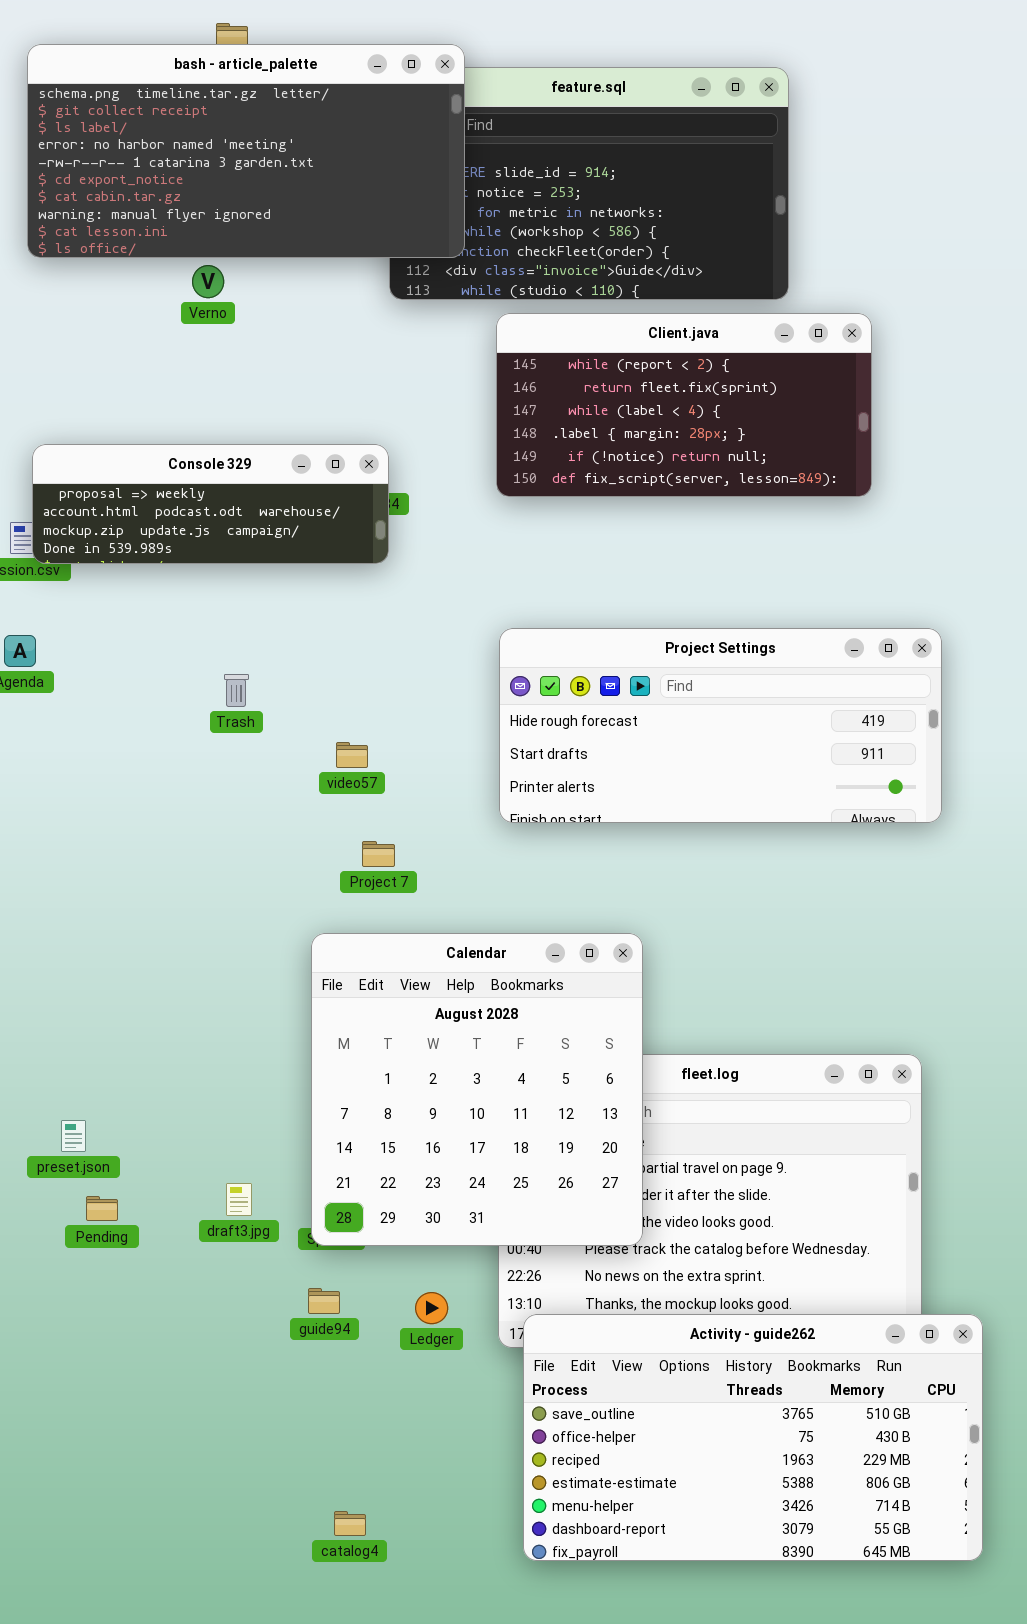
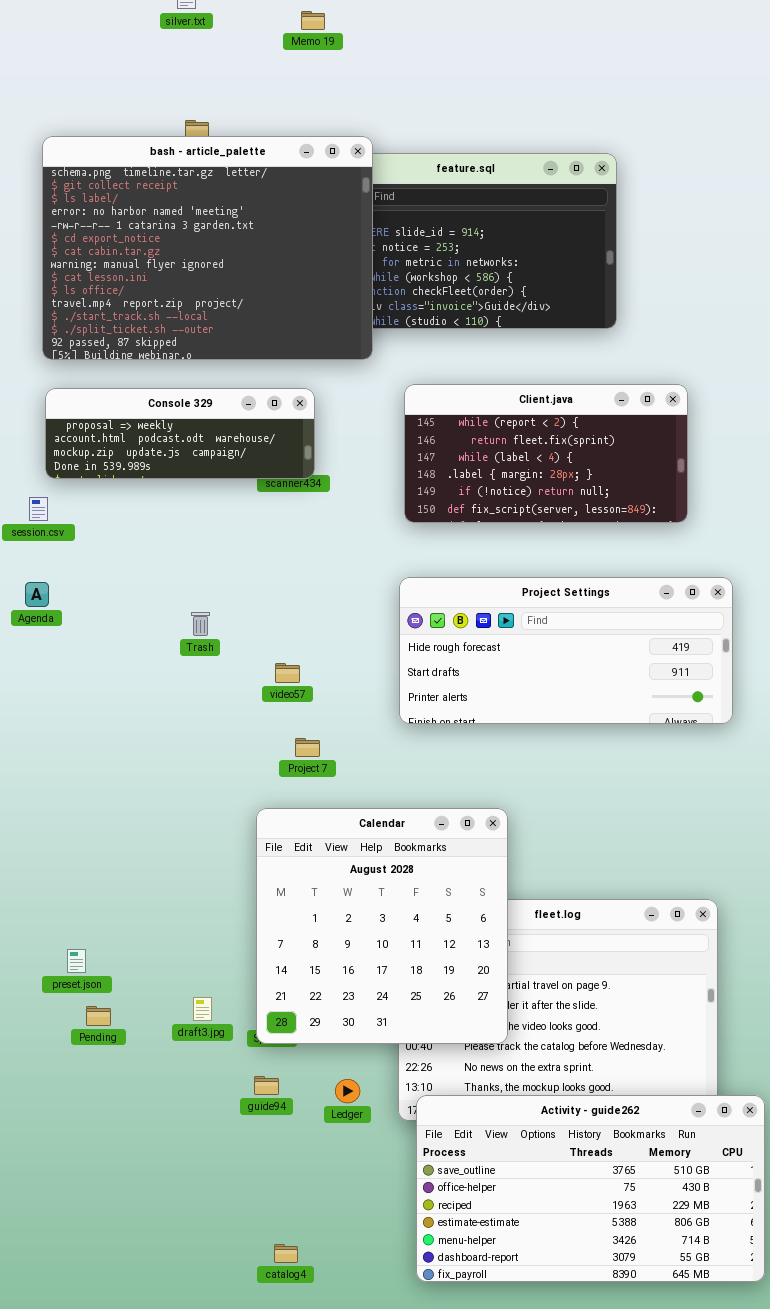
bash - article_palette: [27,44,465,258] -> [42,136,373,360], resized
Client.java: [496,313,872,497] -> [404,384,688,523], moved
Console 329: [32,444,389,564] -> [45,388,315,479], moved

